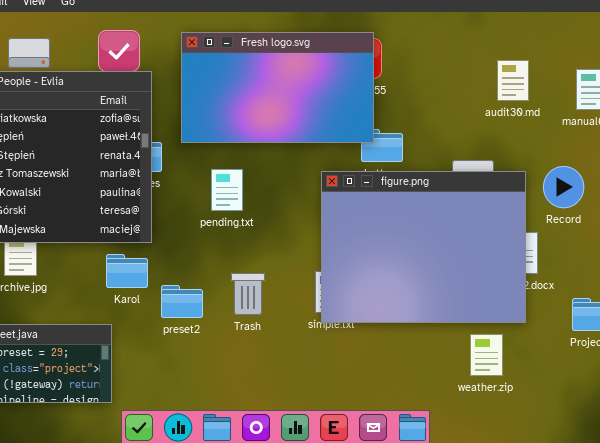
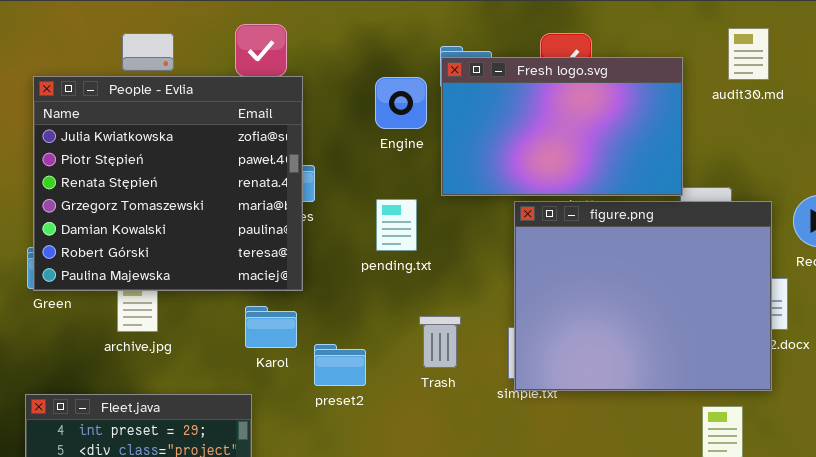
Fresh logo.svg: [181,32,374,143] -> [441,57,683,196], moved
audit30.md: [497,60,529,101] -> [728,28,769,80], moved
Trash: [231,273,265,315] -> [419,316,461,368], moved

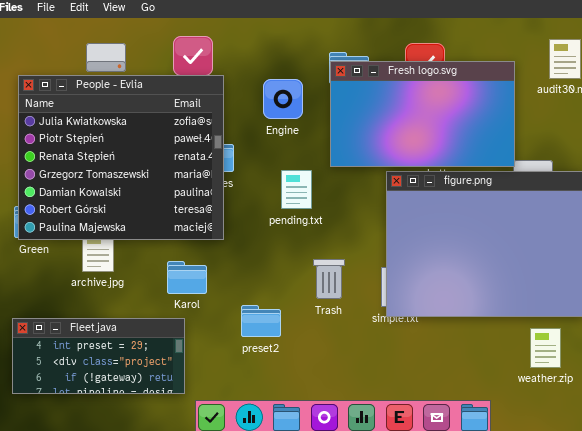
Engine: [375,77,427,129] -> [263,79,303,119], moved
Karol: [245,306,297,348] -> [167,261,207,294], moved
preset2: [314,344,366,386] -> [241,305,281,337], moved

